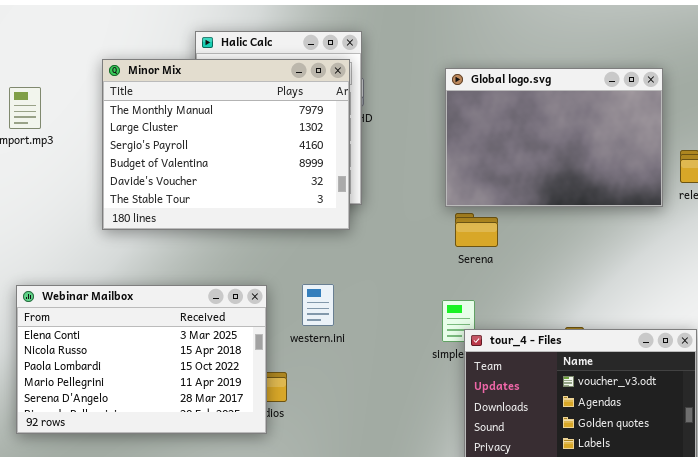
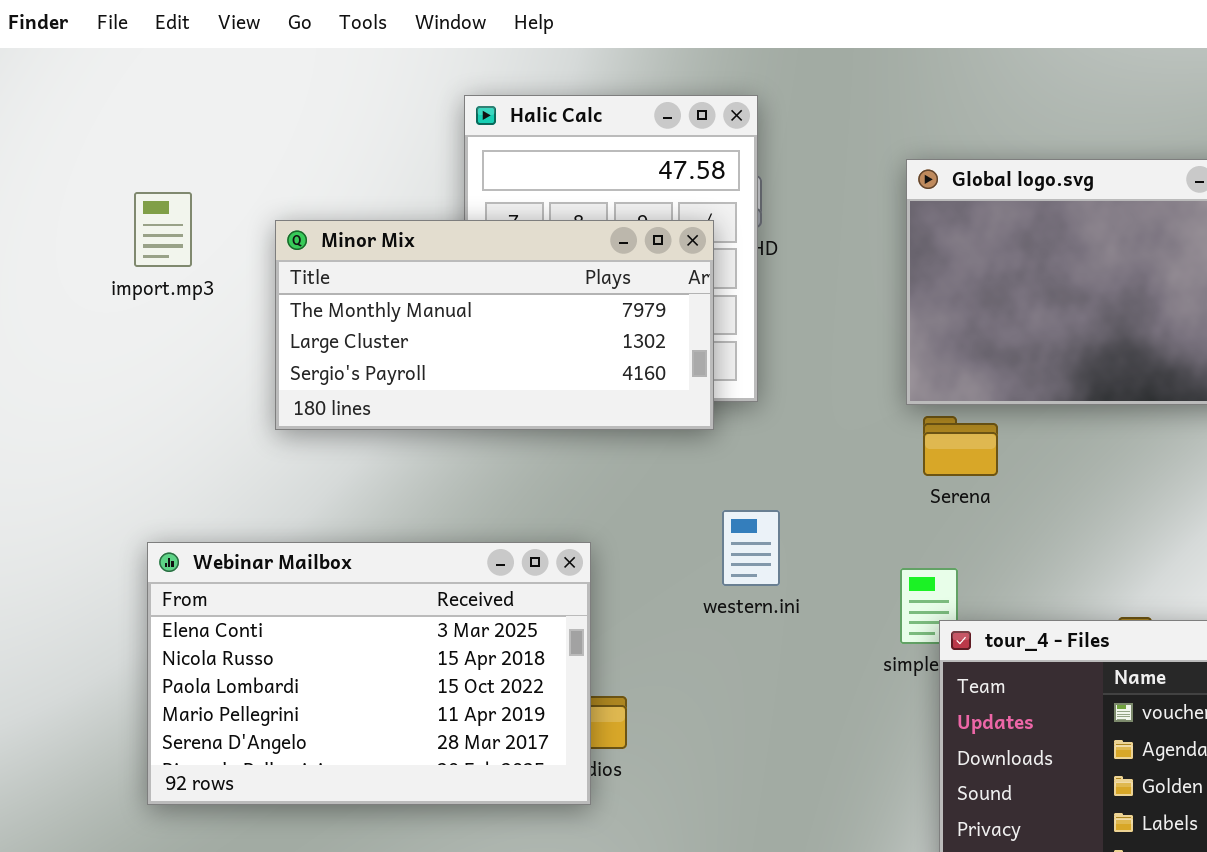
Minor Mix: [102,59,350,230] -> [275,220,714,430], moved, resized
western.ini: [302,284,334,326] -> [722,510,780,586], moved

